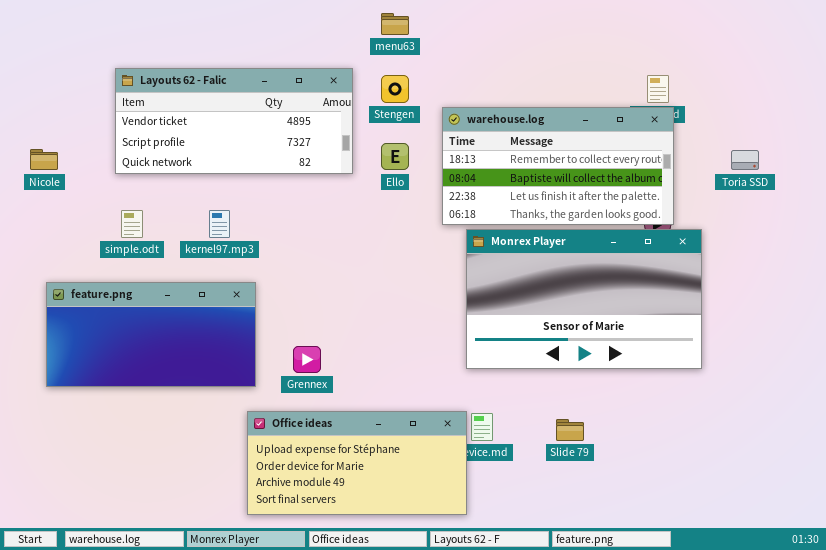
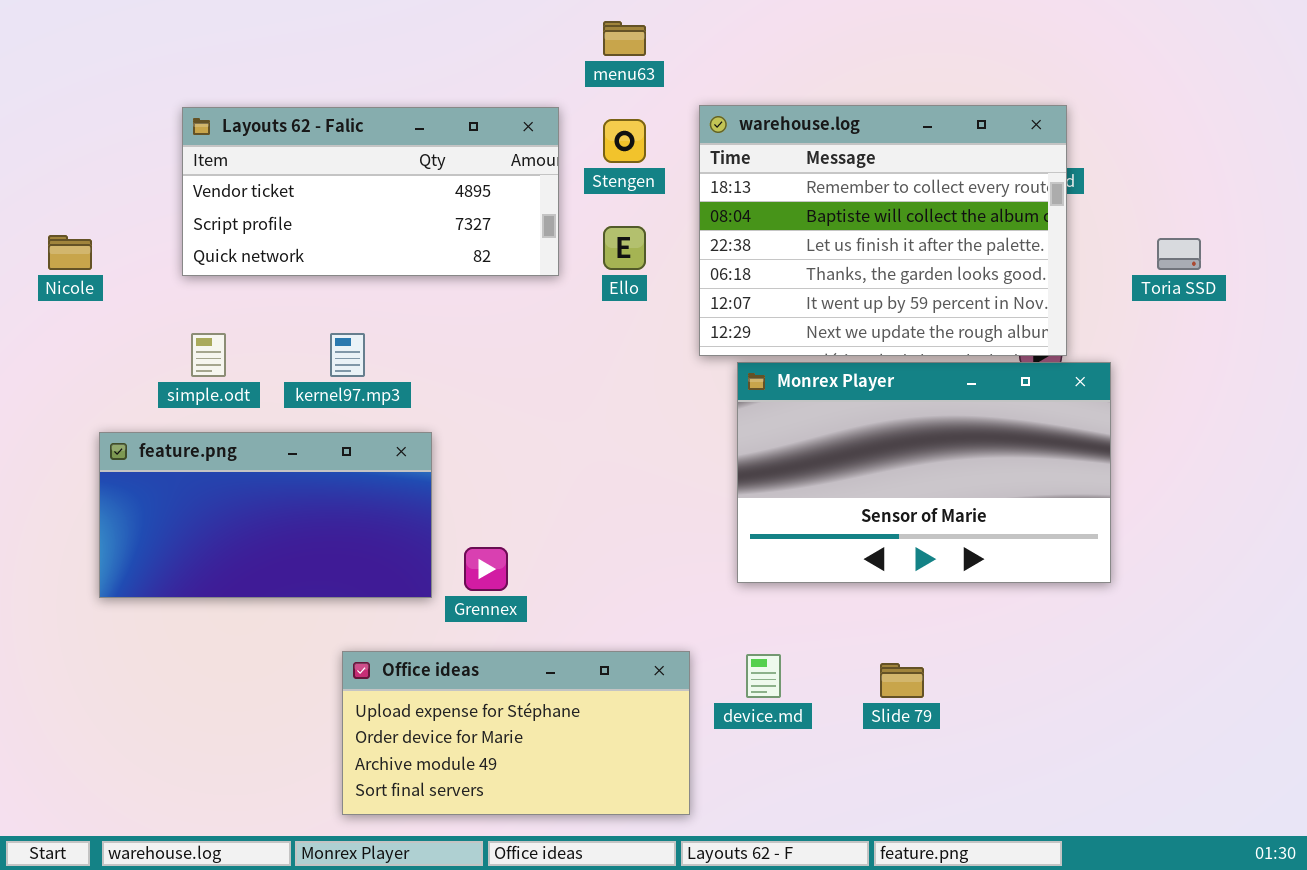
warehouse.log: [442,107,674,225] -> [699,105,1067,356], resized
feature.png: [46,282,256,387] -> [99,432,432,598], moved
Office ideas: [247,411,467,515] -> [342,651,690,815], moved

